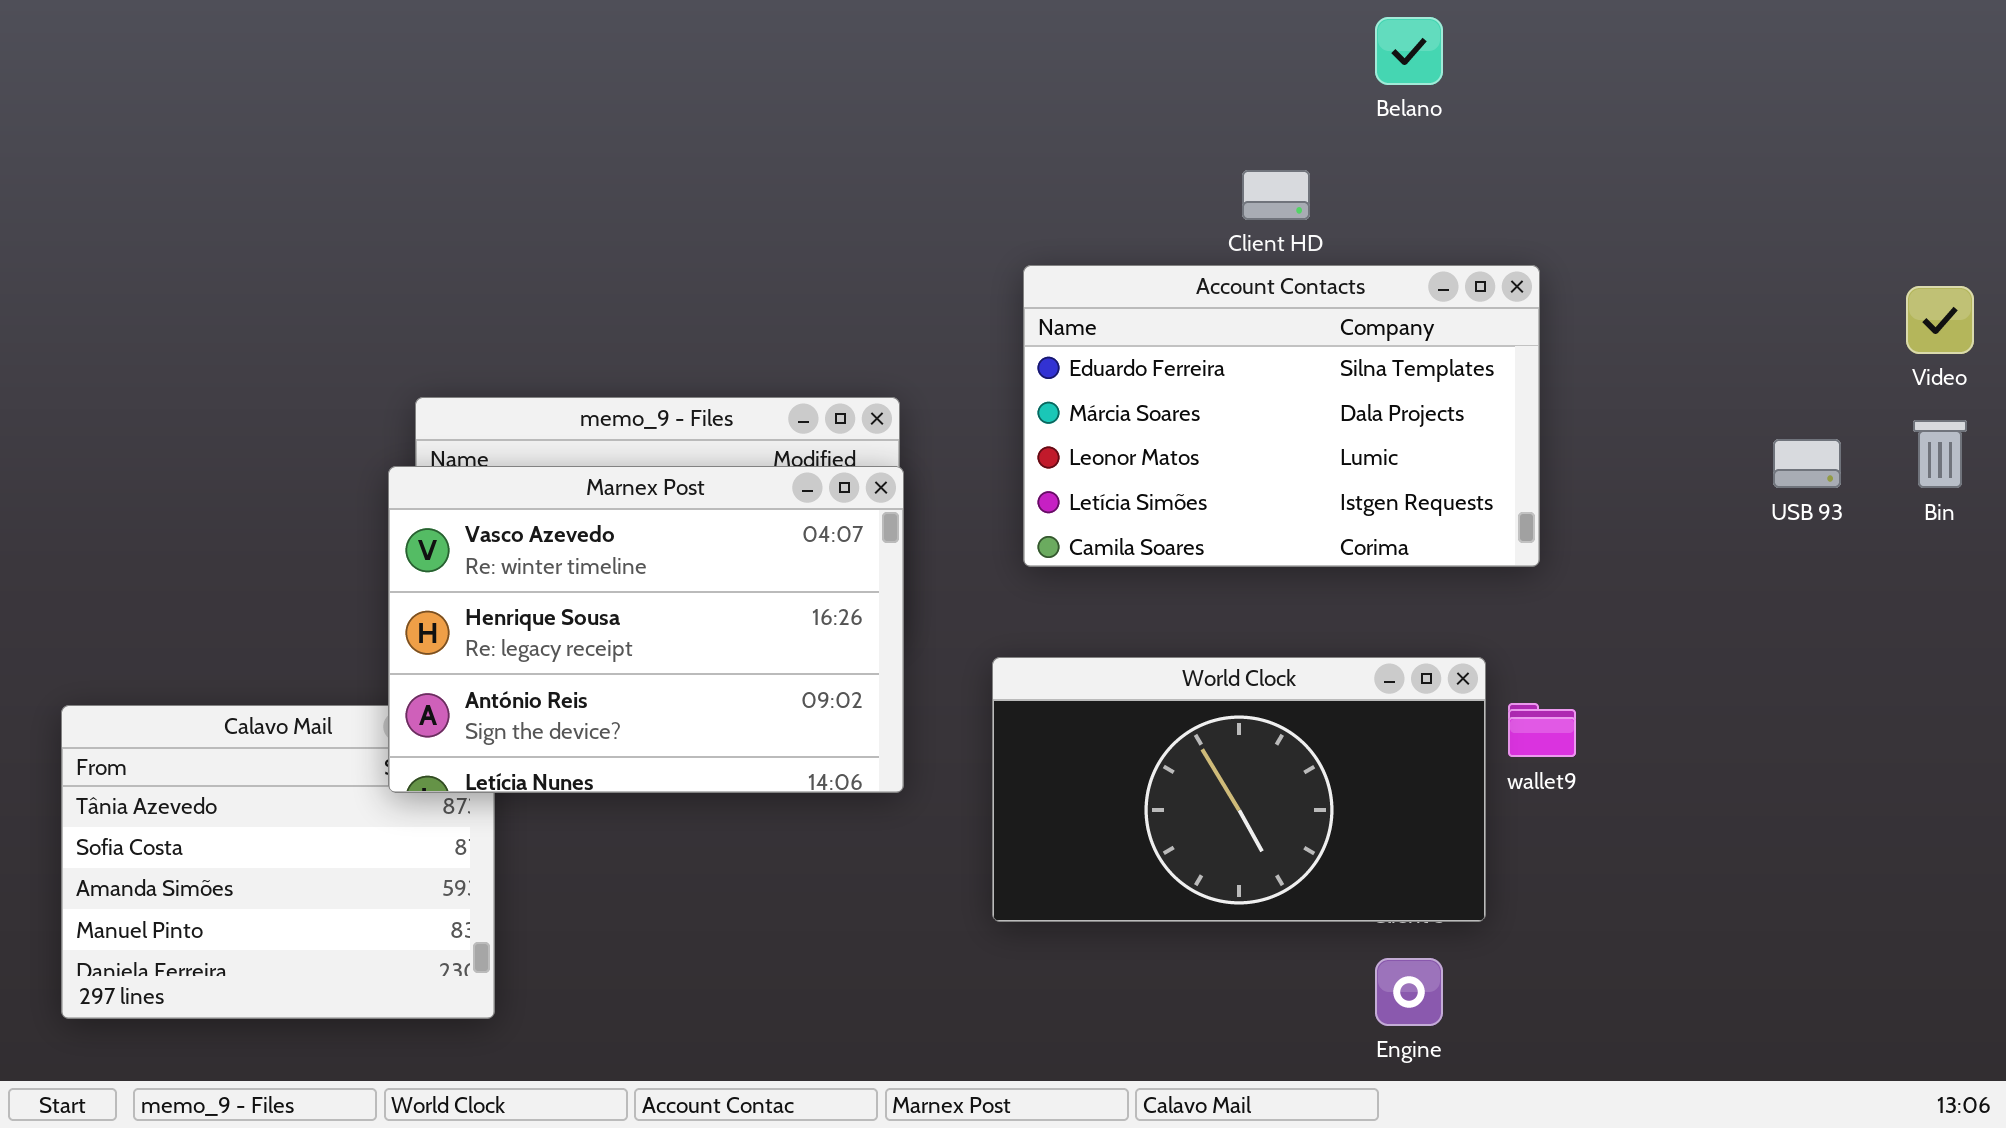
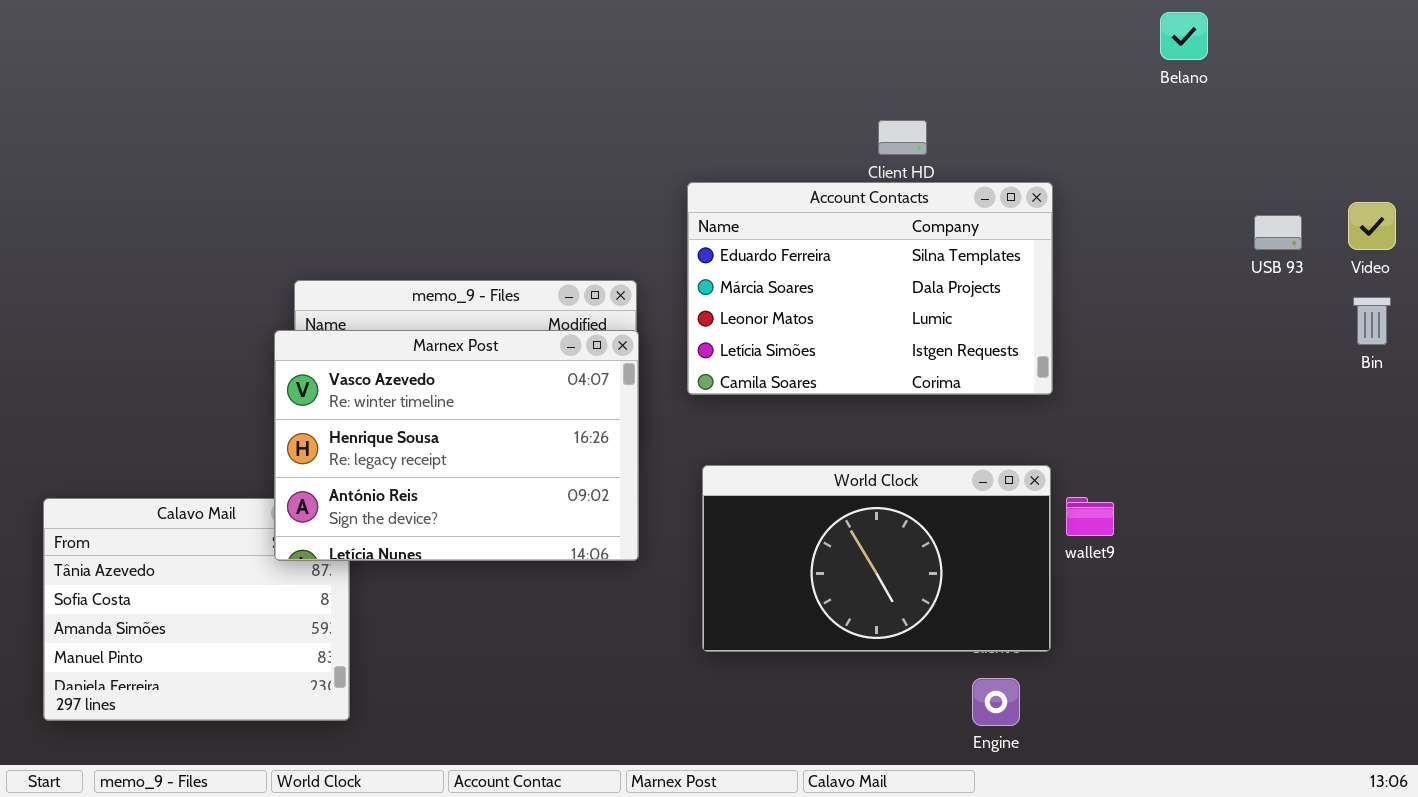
Belano: [1375,17,1443,85] -> [1160,12,1208,60], moved
Account Contacts: [1023,265,1540,567] -> [687,182,1053,395], moved
USB 93: [1773,439,1841,488] -> [1254,215,1302,250], moved

